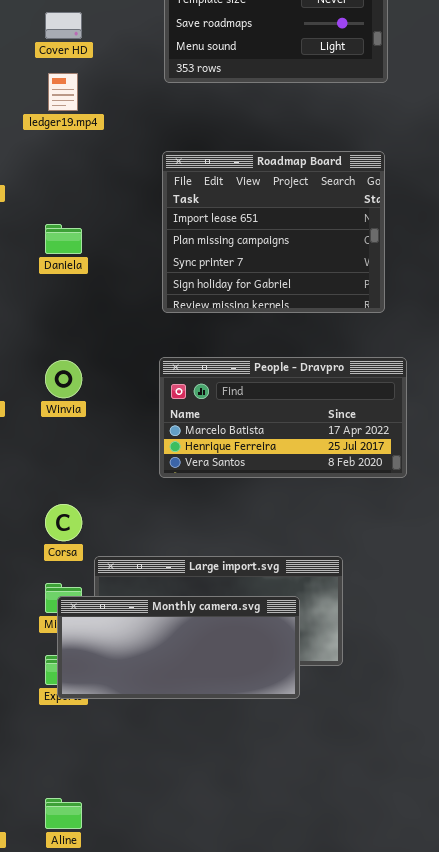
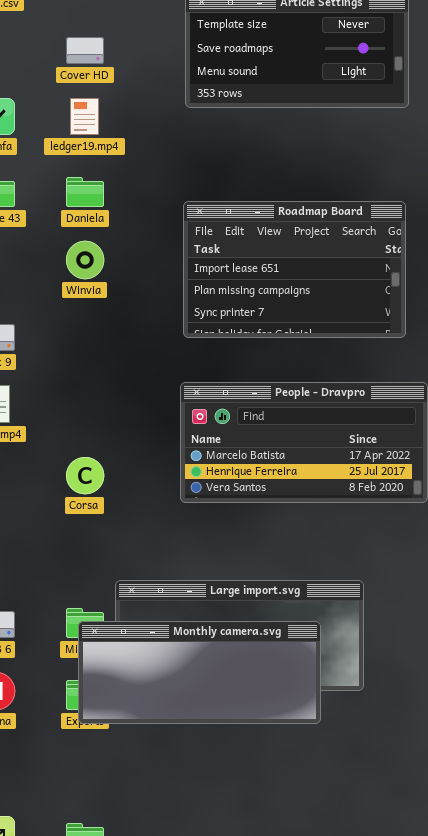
Roadmap Board: [162,151,385,313] -> [183,201,406,338], resized
Daniela: [45,224,82,254] -> [66,177,104,207], moved
Winvia: [45,360,82,398] -> [66,241,104,279], moved
Corsa: [45,504,82,541] -> [66,457,104,494], moved

